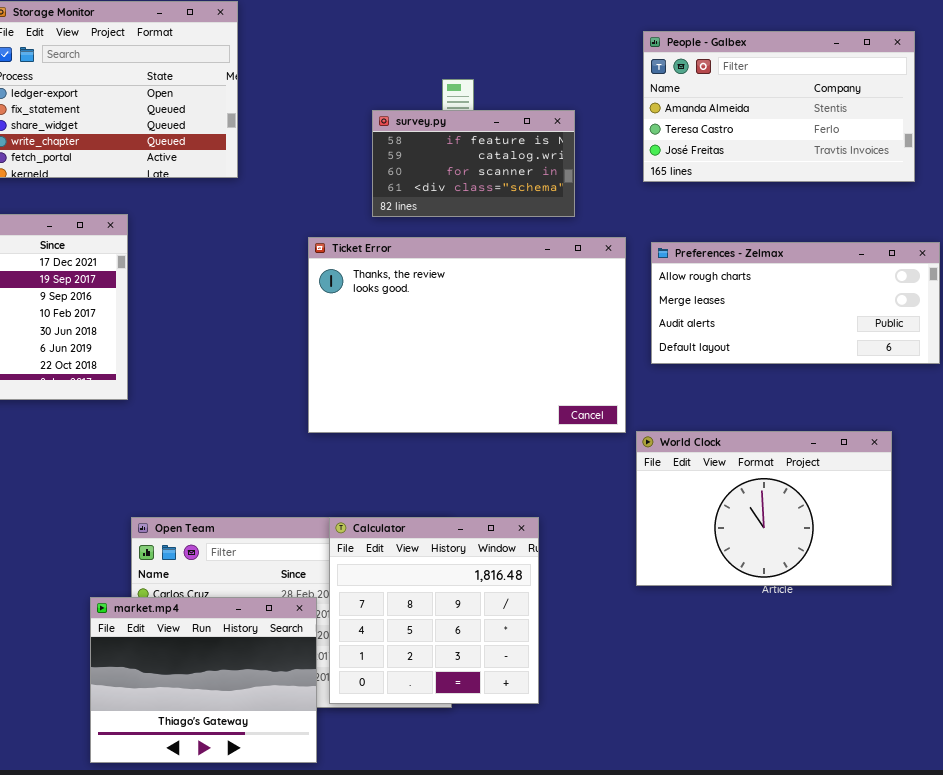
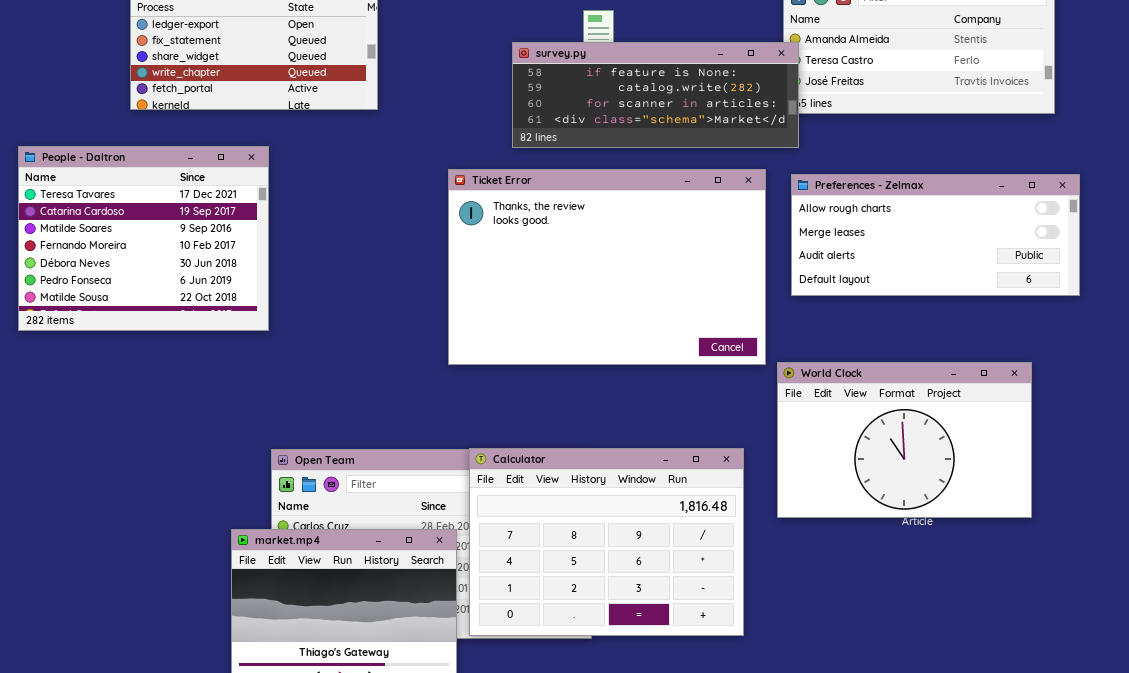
survey.py: [372,110,575,217] -> [512,42,799,148], resized
Calculator: [329,517,539,704] -> [469,448,744,636], resized

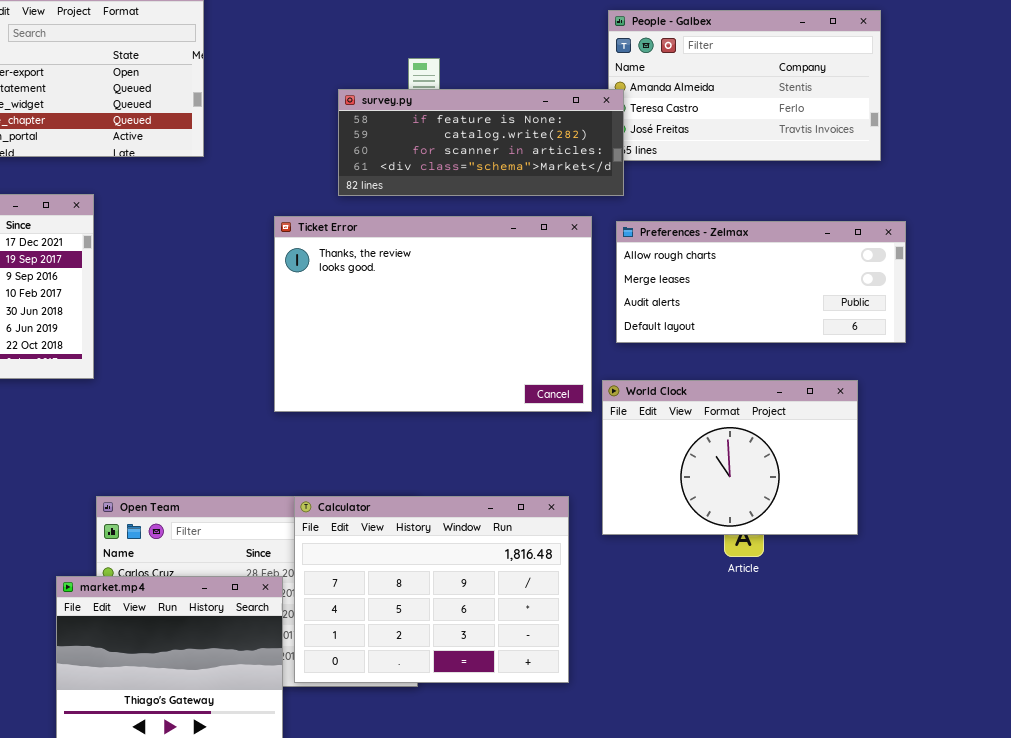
World Clock: [777,362,1032,518] -> [602,380,858,535], moved

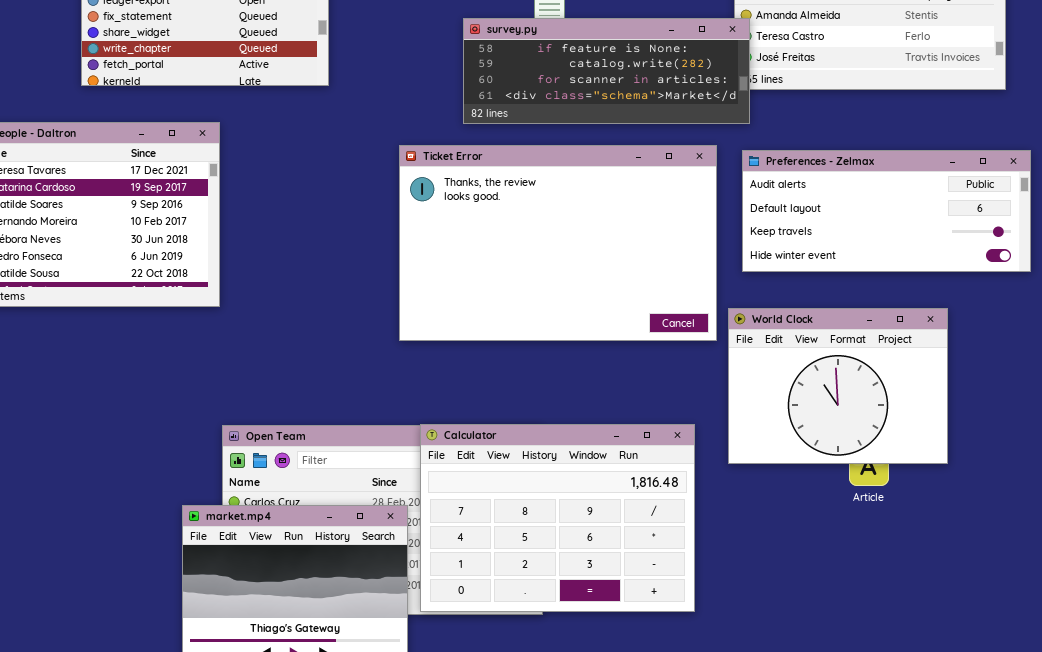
Preferences - Zelmax: [616,221,906,343] -> [742,150,1031,272], scrolled down 2 rows
World Clock: [602,380,858,535] -> [728,308,948,464], resized

